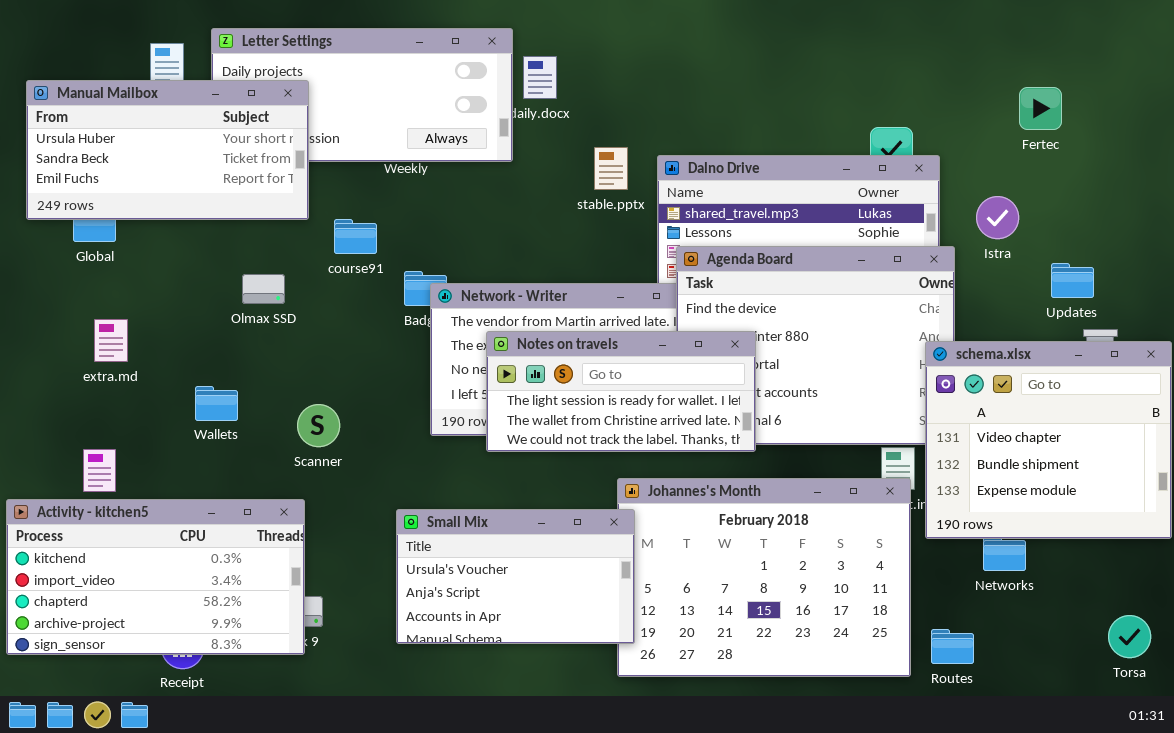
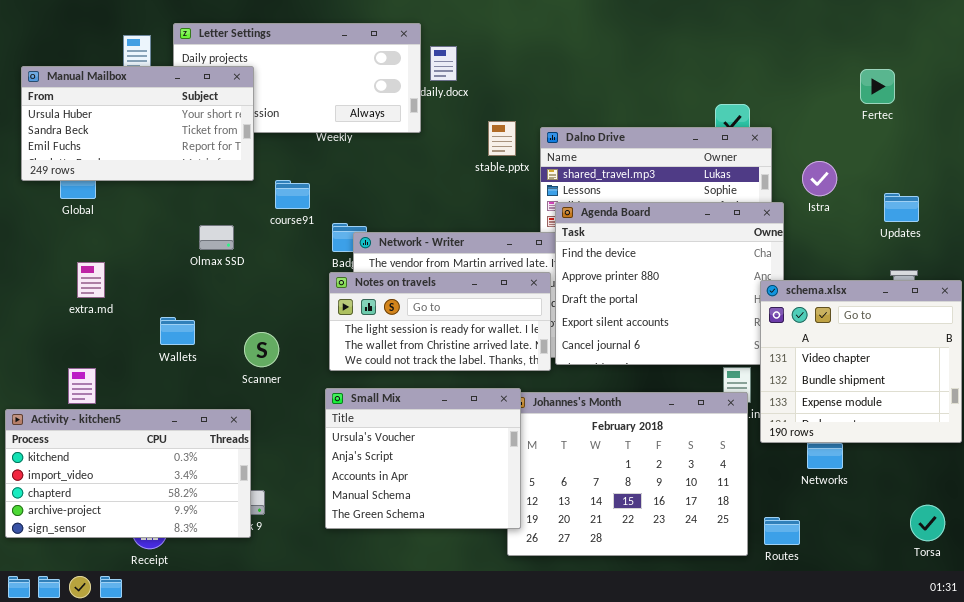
Fertec: [1019,87,1062,130] -> [860,69,895,104], moved
Updates: [1051,263,1094,298] -> [884,193,919,222], moved
Notes on travels: [486,331,756,452] -> [329,272,551,371], moved
Small Mix: [396,509,635,644] -> [325,388,521,529], resized

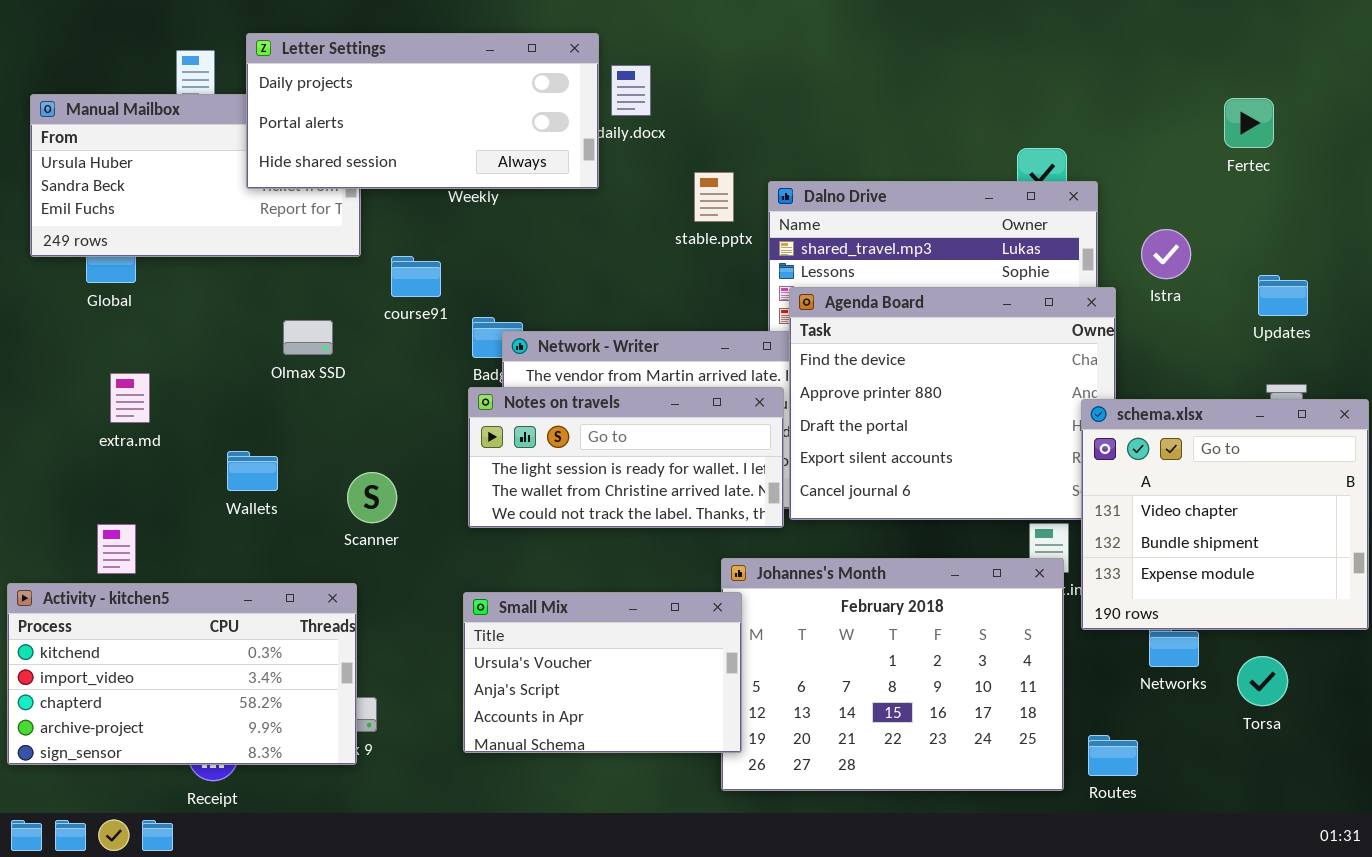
Letter Settings: [173,23,421,133] -> [246,33,599,189], raised
Small Mix: [325,388,521,529] -> [463,592,742,753], resized
Torsa: [910,505,945,541] -> [1237,656,1288,706], moved

